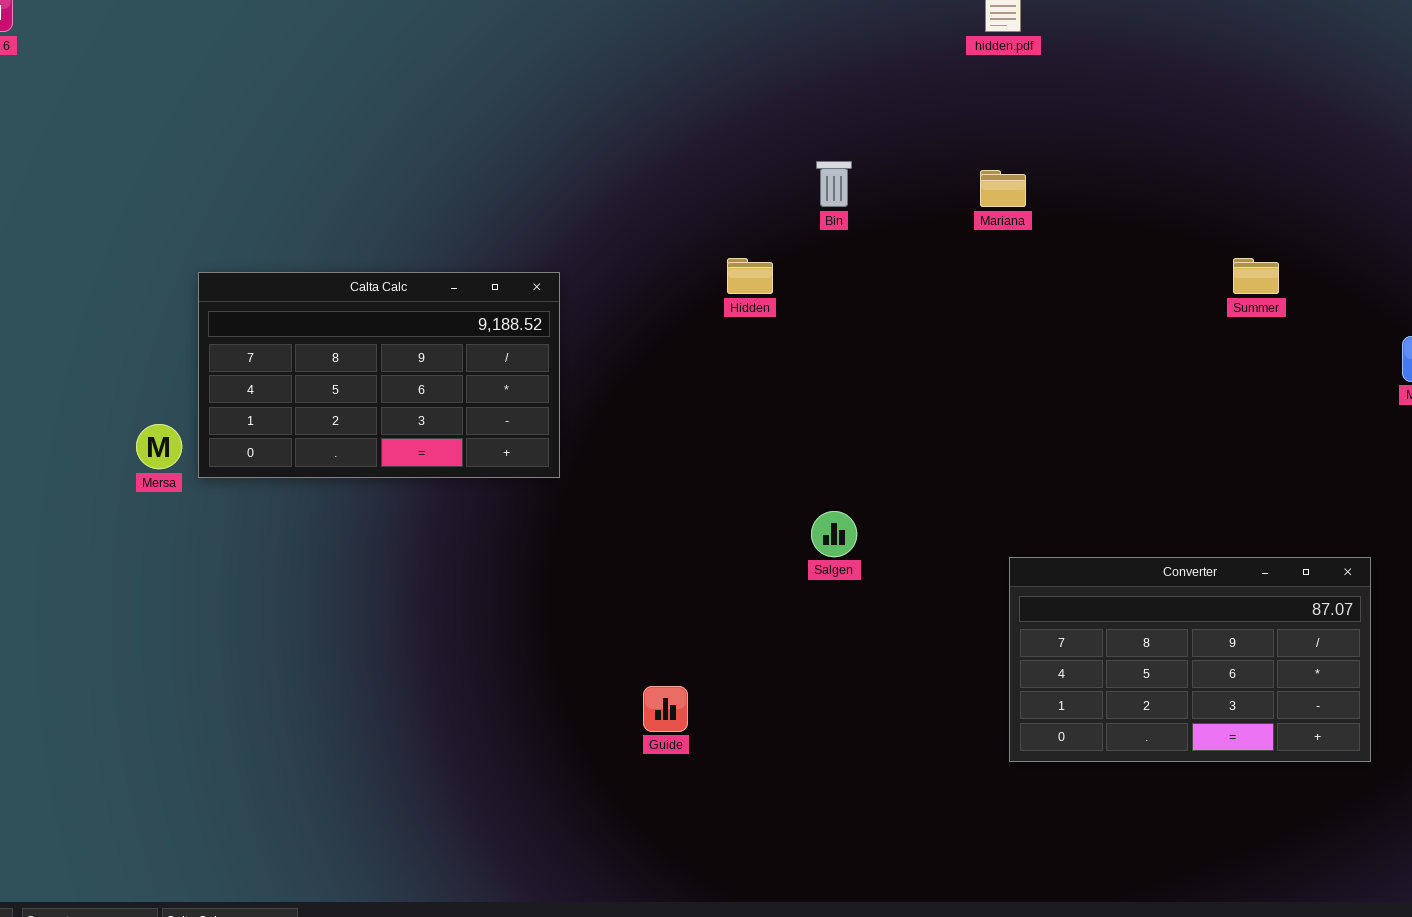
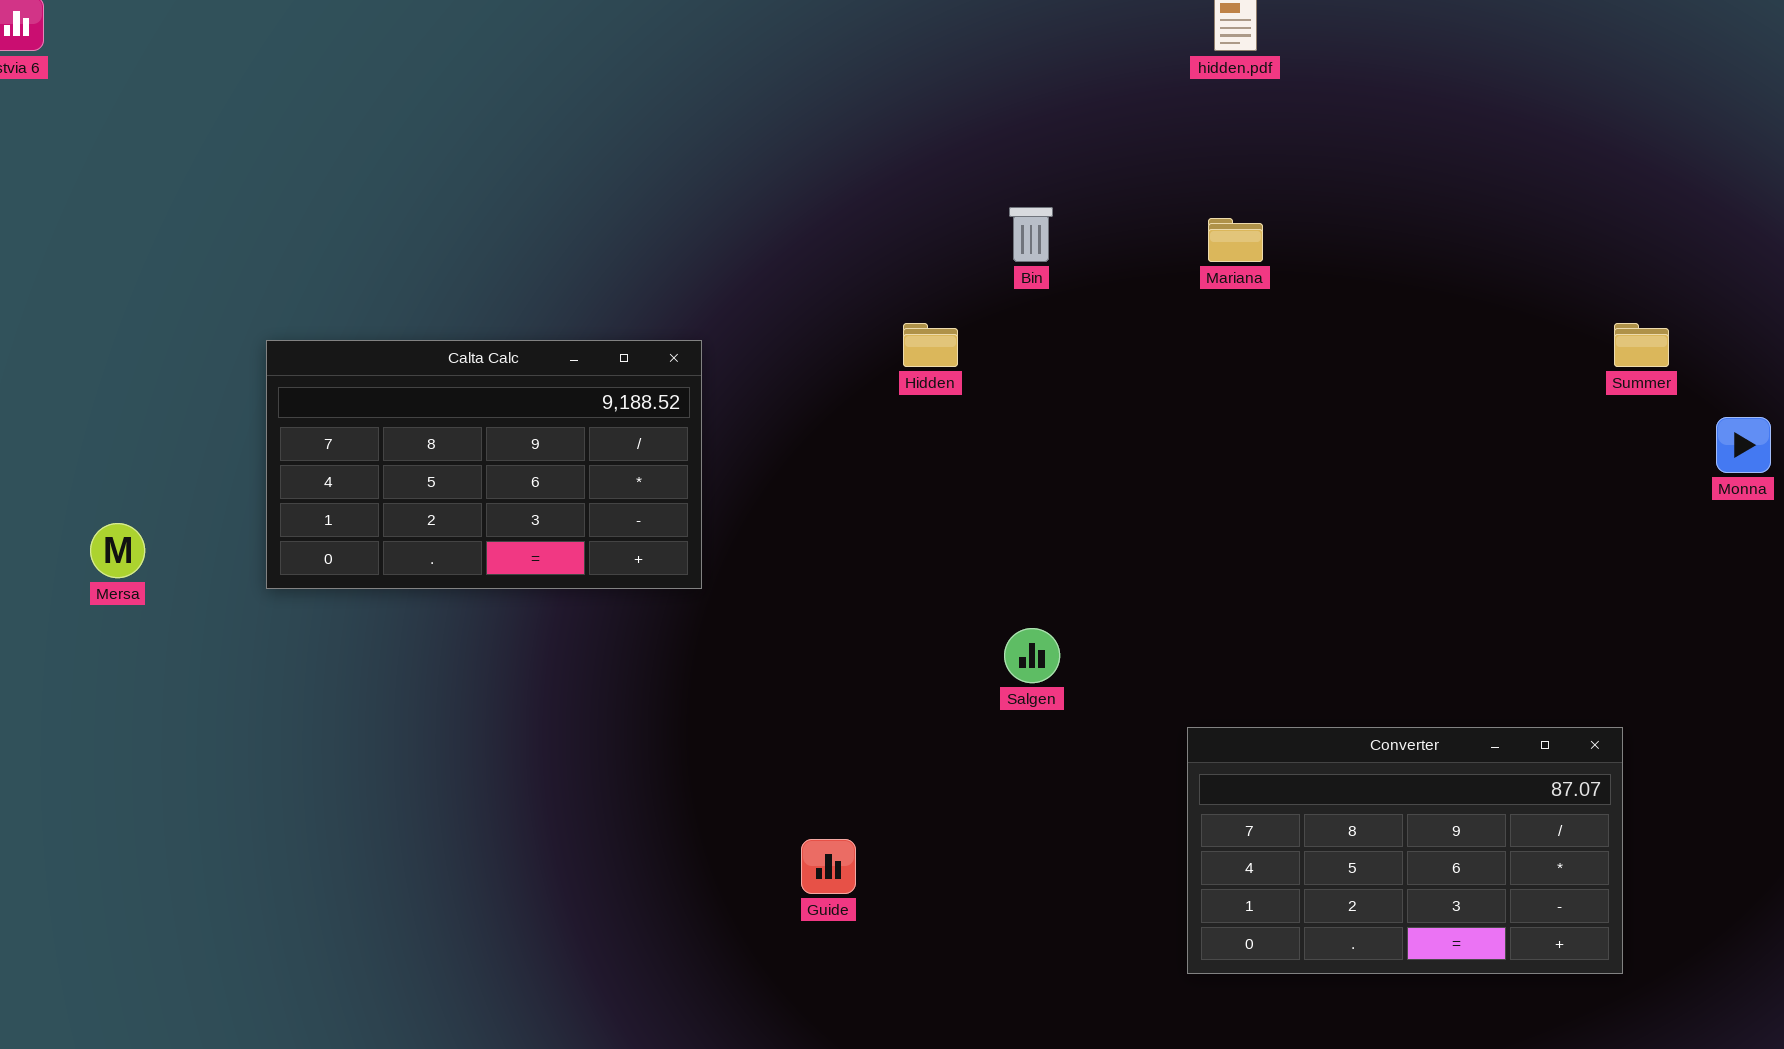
Summer: [1233,258,1279,294] -> [1614,323,1669,367], moved
Mersa: [136,424,182,469] -> [90,523,145,578], moved
Converter: [1009,557,1371,762] -> [1187,727,1623,974], moved

